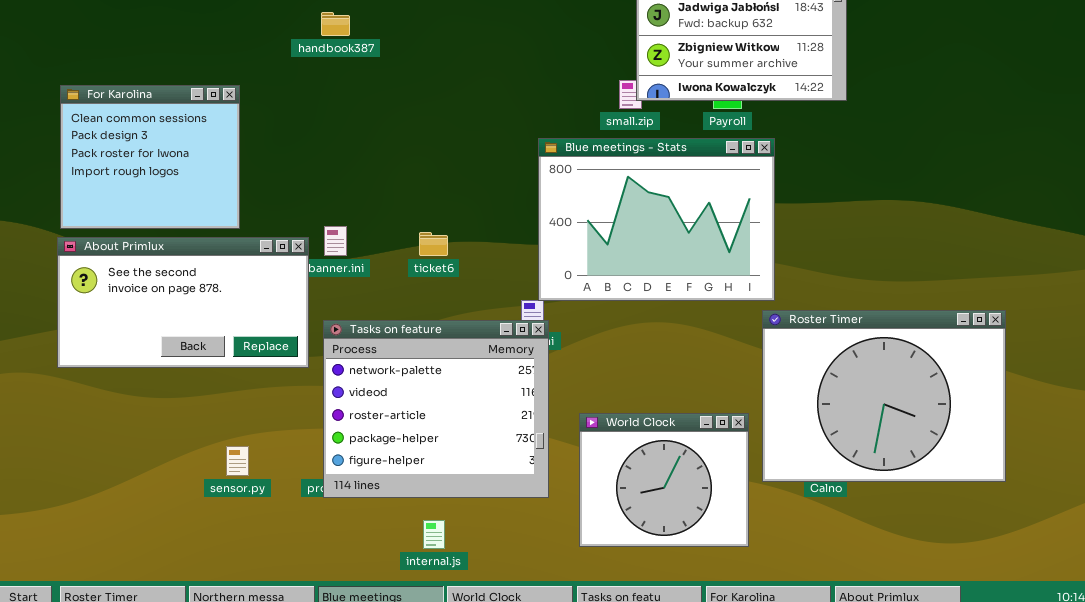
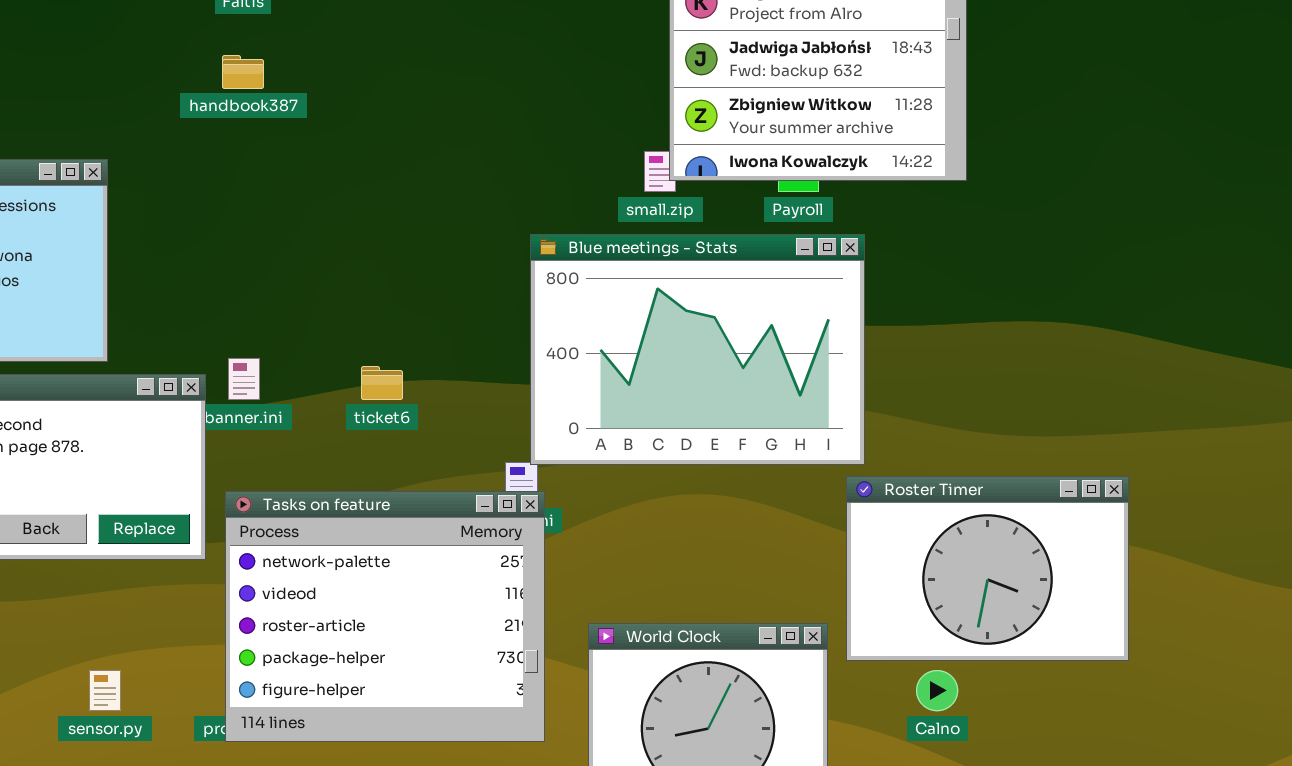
Roster Timer: [762,310,1006,482] -> [846,476,1129,661], resized

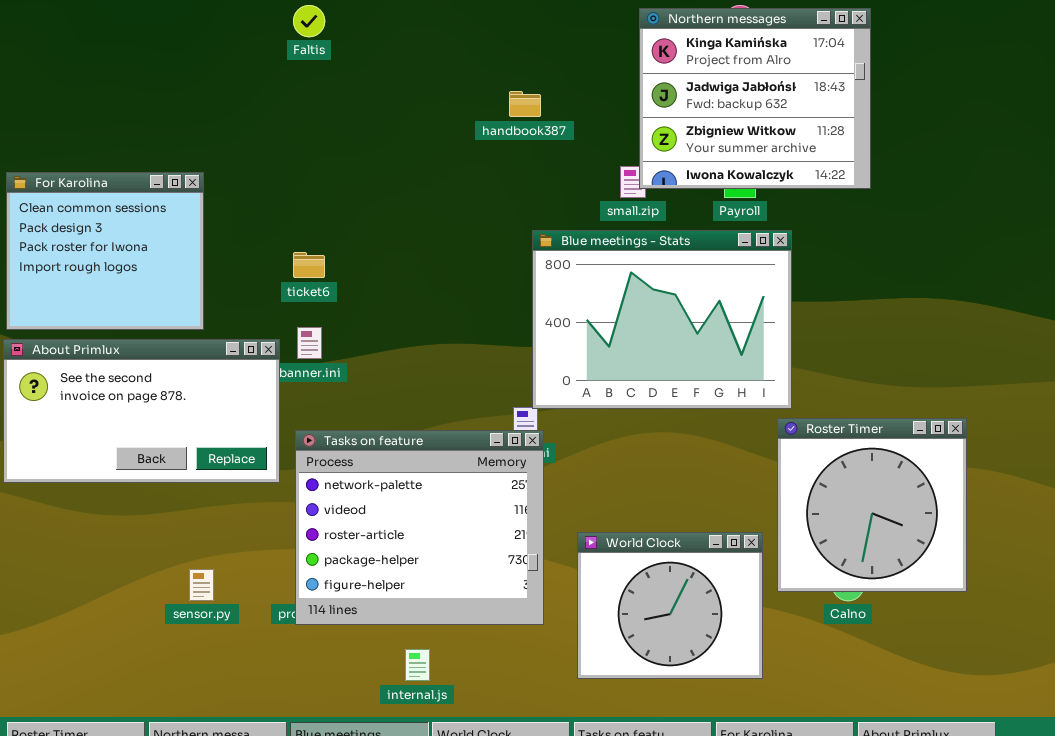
handbook387: [222,55,264,89] -> [509,91,541,117], moved
ticket6: [361,366,403,400] -> [293,252,325,278], moved
Roster Timer: [846,476,1129,661] -> [777,418,967,592], resized

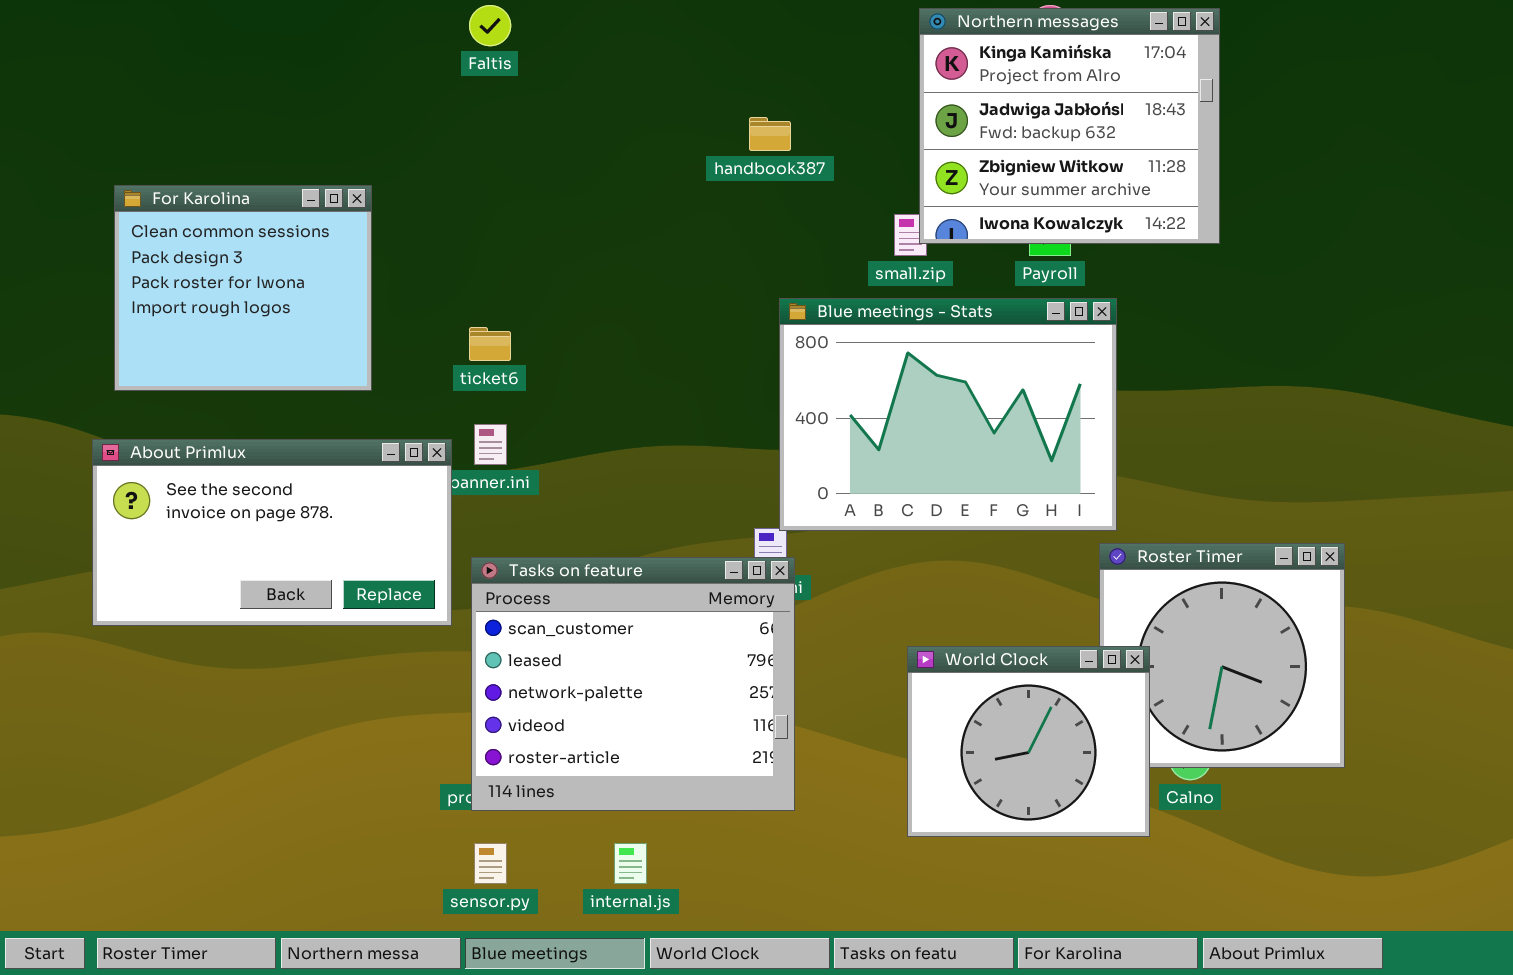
For Karolina: [6,172,204,330] -> [114,185,372,391], moved
Tasks on feature: [295,430,544,625] -> [471,557,795,811], scrolled up 2 rows
World Clock: [577,532,763,679] -> [907,646,1150,837], moved
sensor.py: [189,569,214,601] -> [474,843,507,884], moved

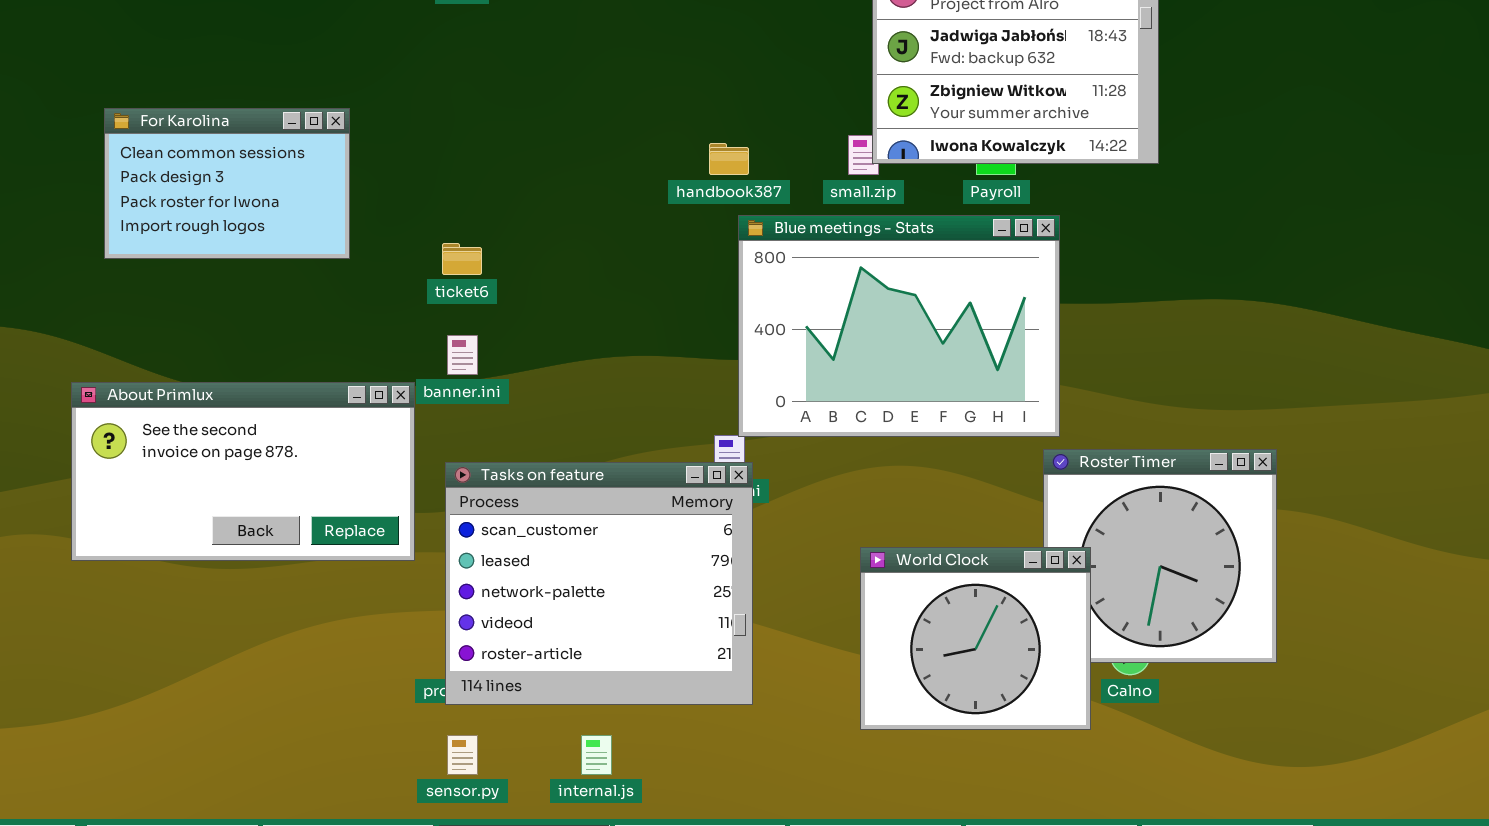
handbook387: [749,117,791,151] -> [709,143,749,175], moved
For Karolina: [114,185,372,391] -> [104,108,350,259], resized
About Primlux: [92,439,452,626] -> [71,382,415,561], moved

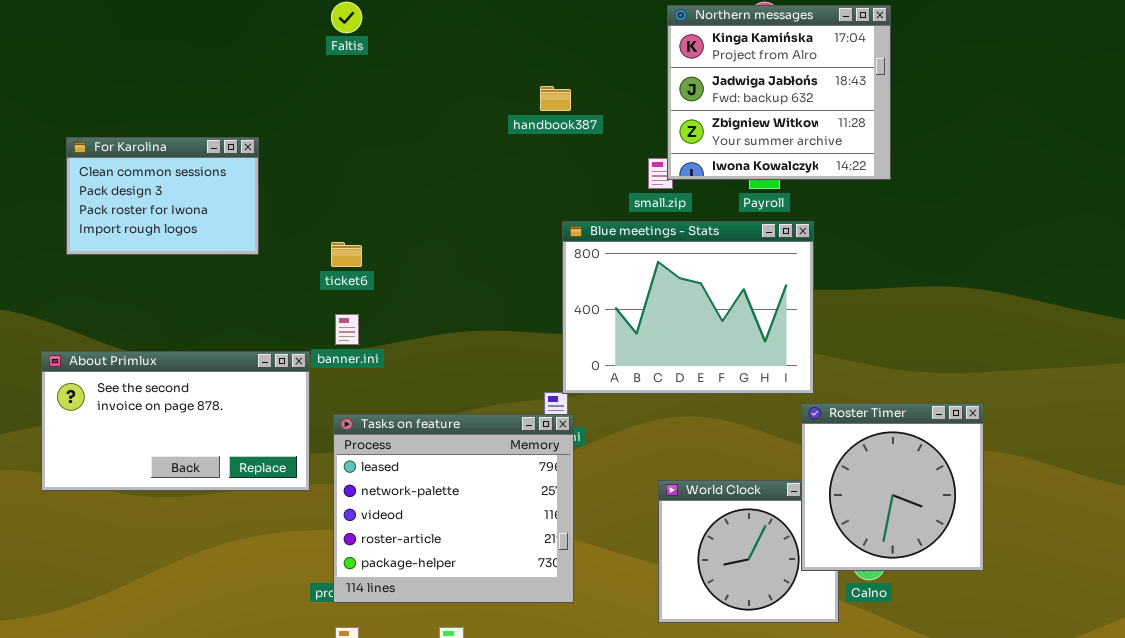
handbook387: [709,143,749,175] -> [540,86,571,111], moved
Roster Timer: [1043,449,1277,663] -> [801,403,984,571], raised
Tasks on feature: [445,462,753,705] -> [333,414,574,603], scrolled down 1 row

